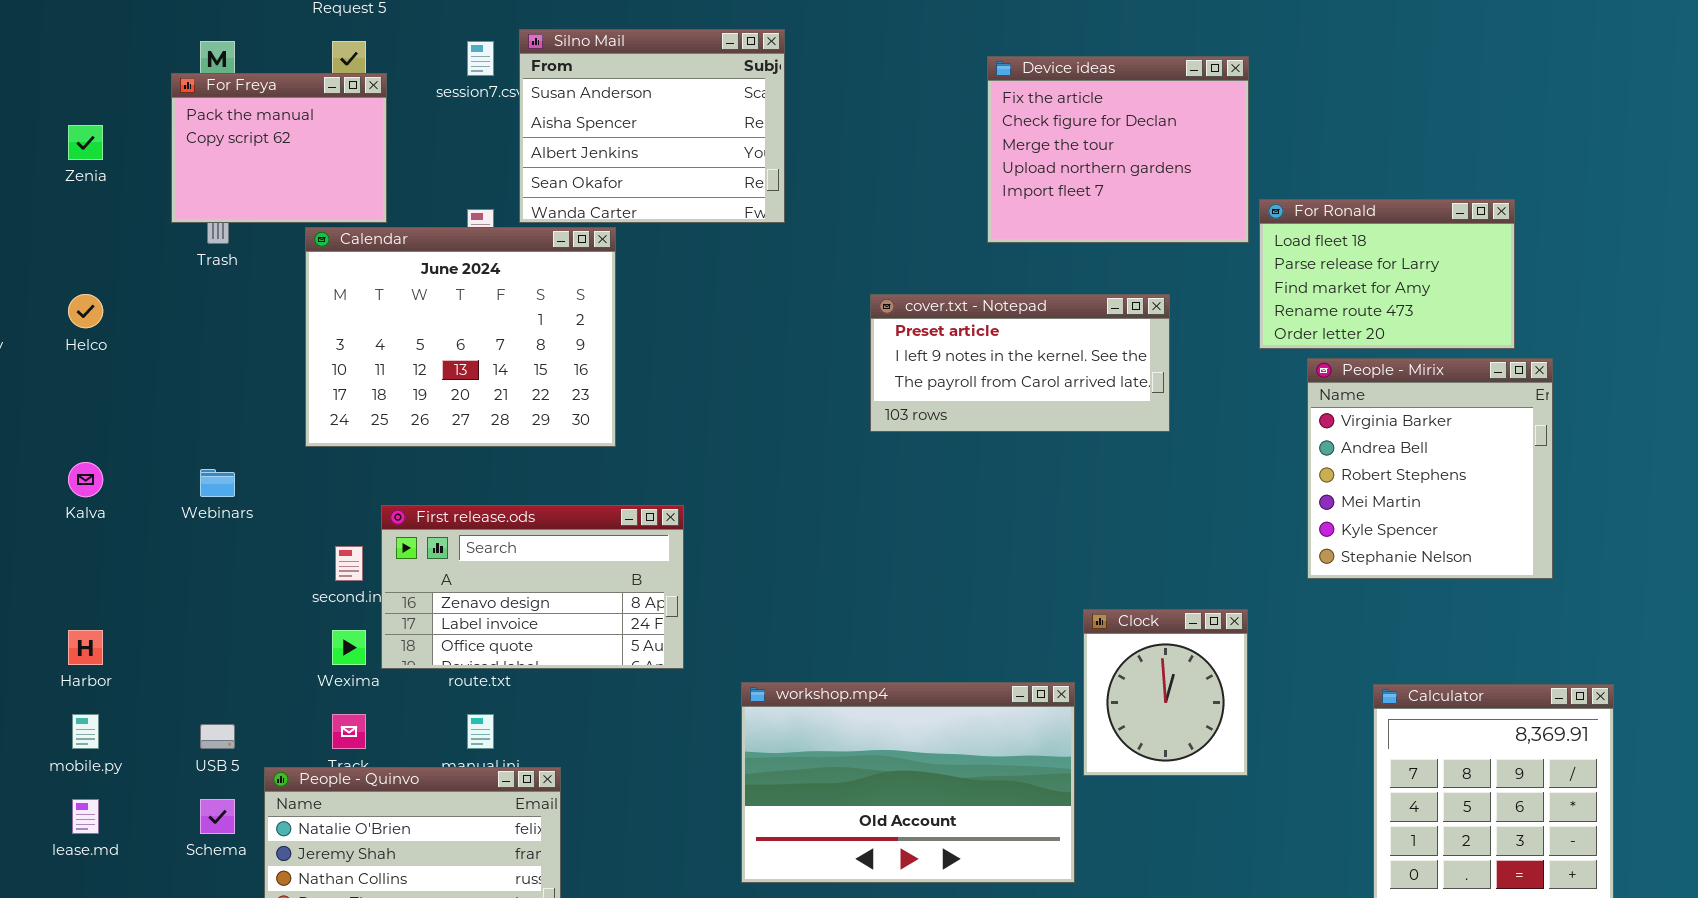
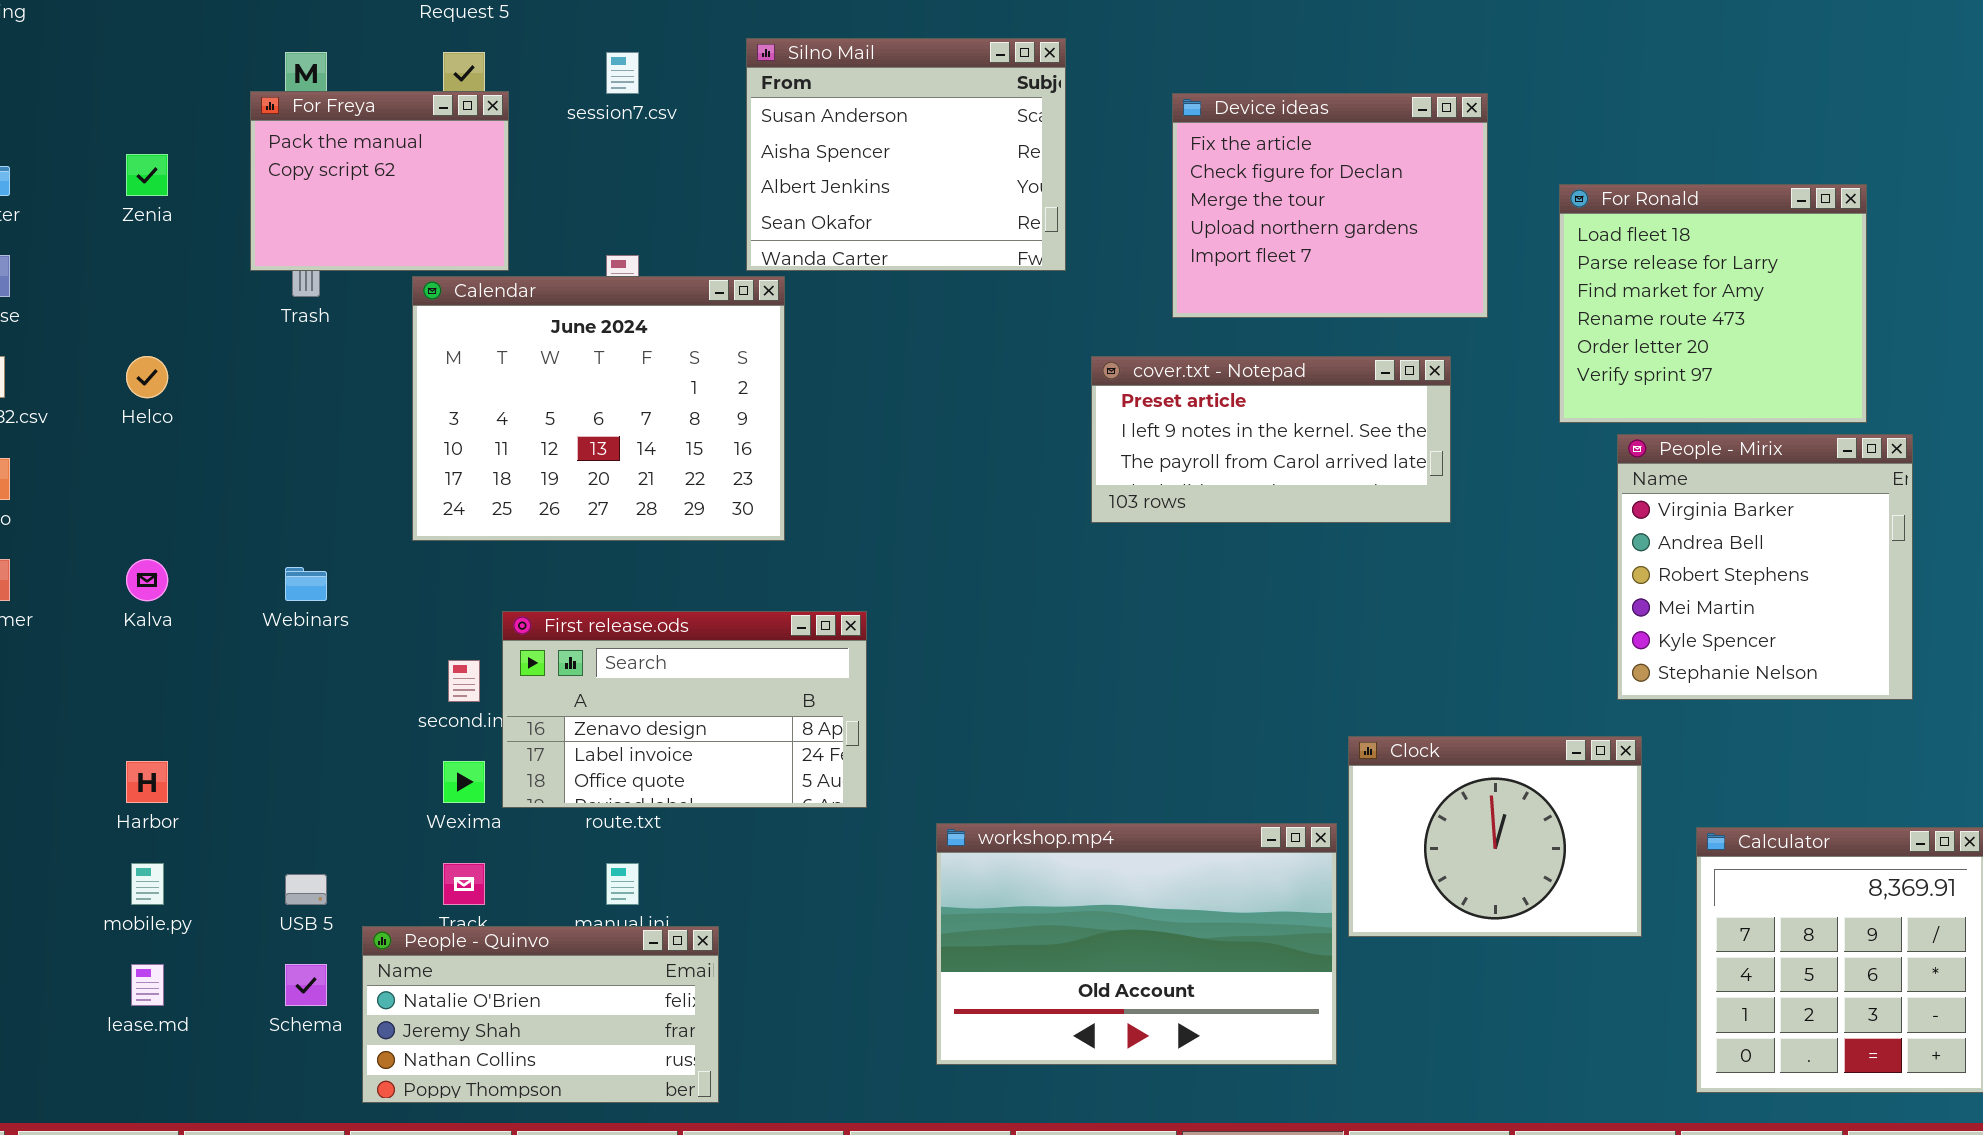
Silno Mail: [519,29,785,223] -> [746,38,1066,271], moved
Device ideas: [987,56,1249,243] -> [1172,93,1488,318], moved
For Ronald: [1259,199,1515,349] -> [1559,184,1867,423], resized
Clock: [1083,609,1248,776] -> [1348,736,1642,937], resized

